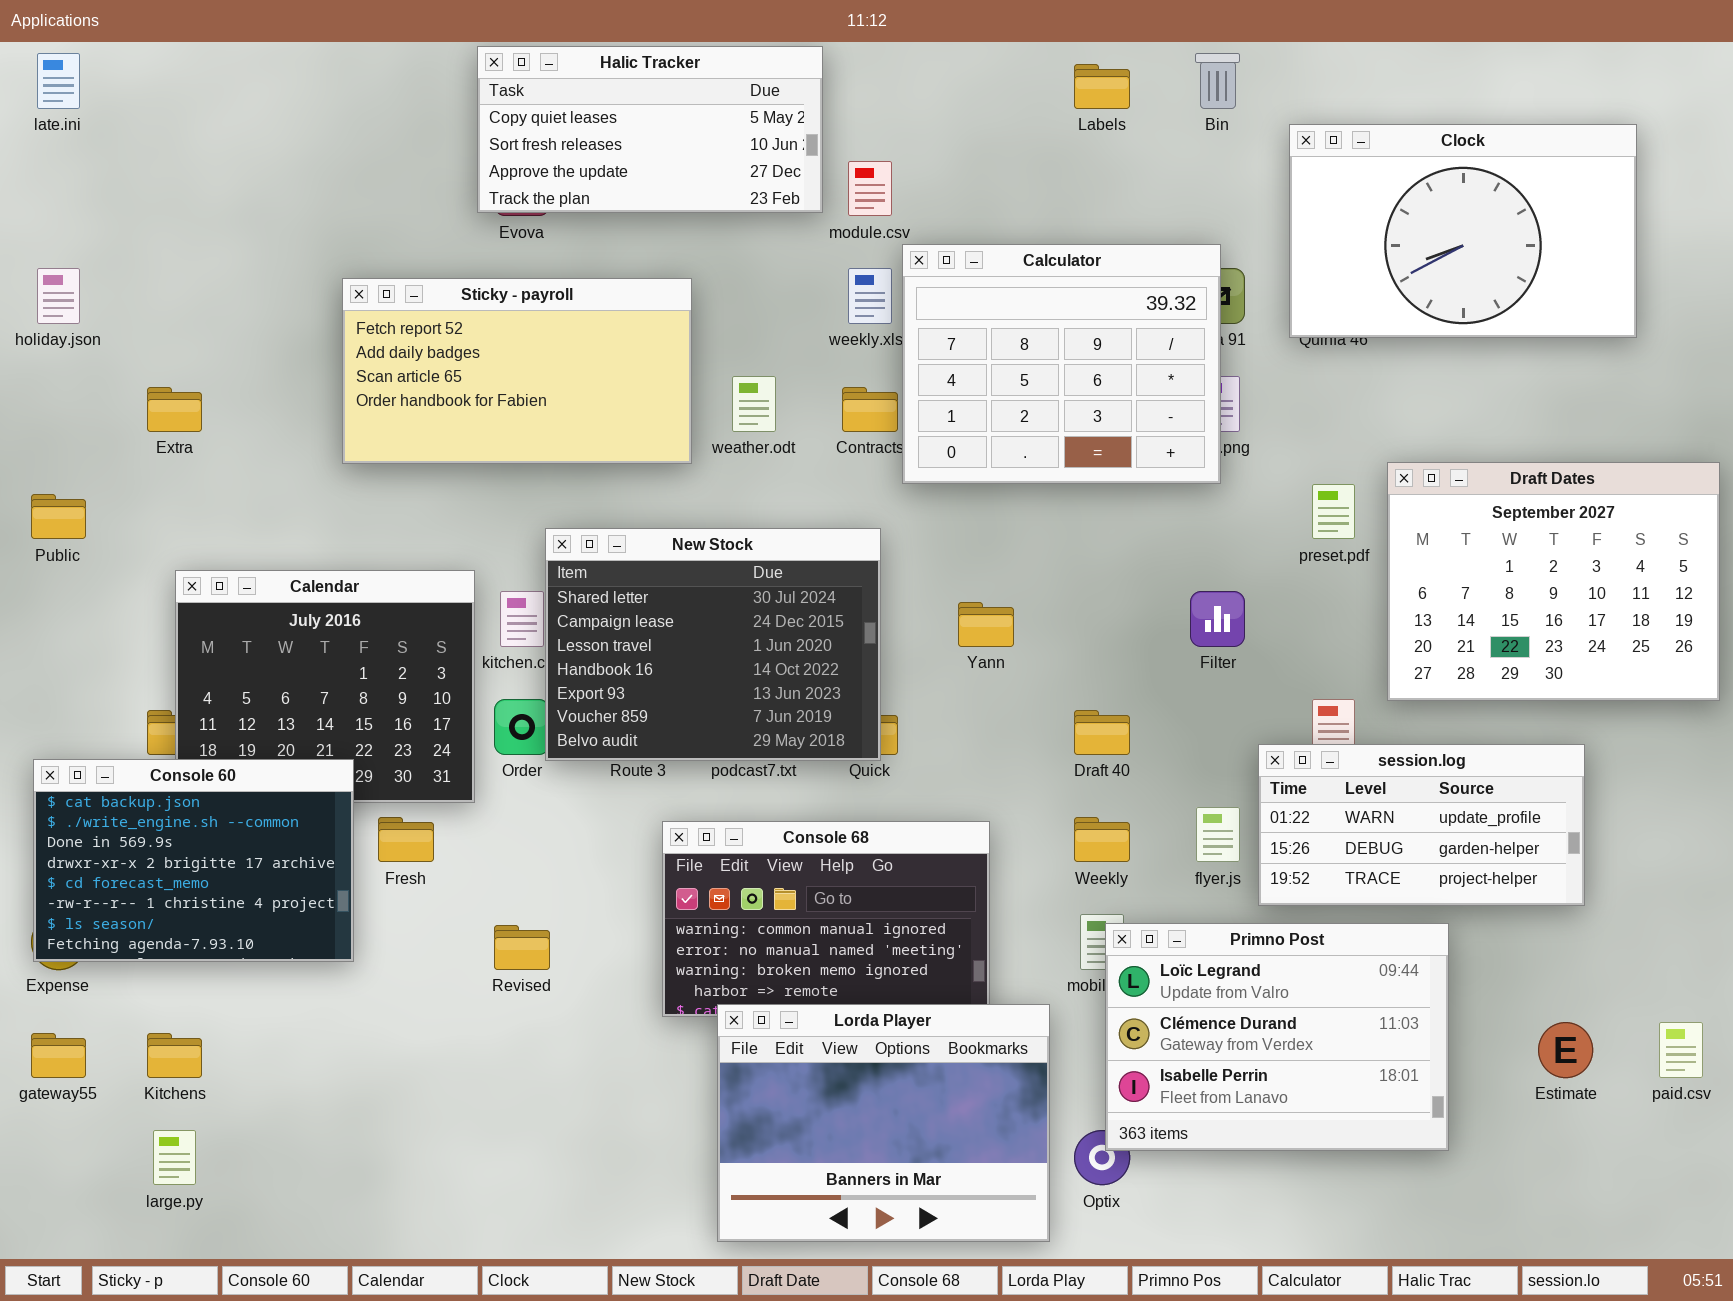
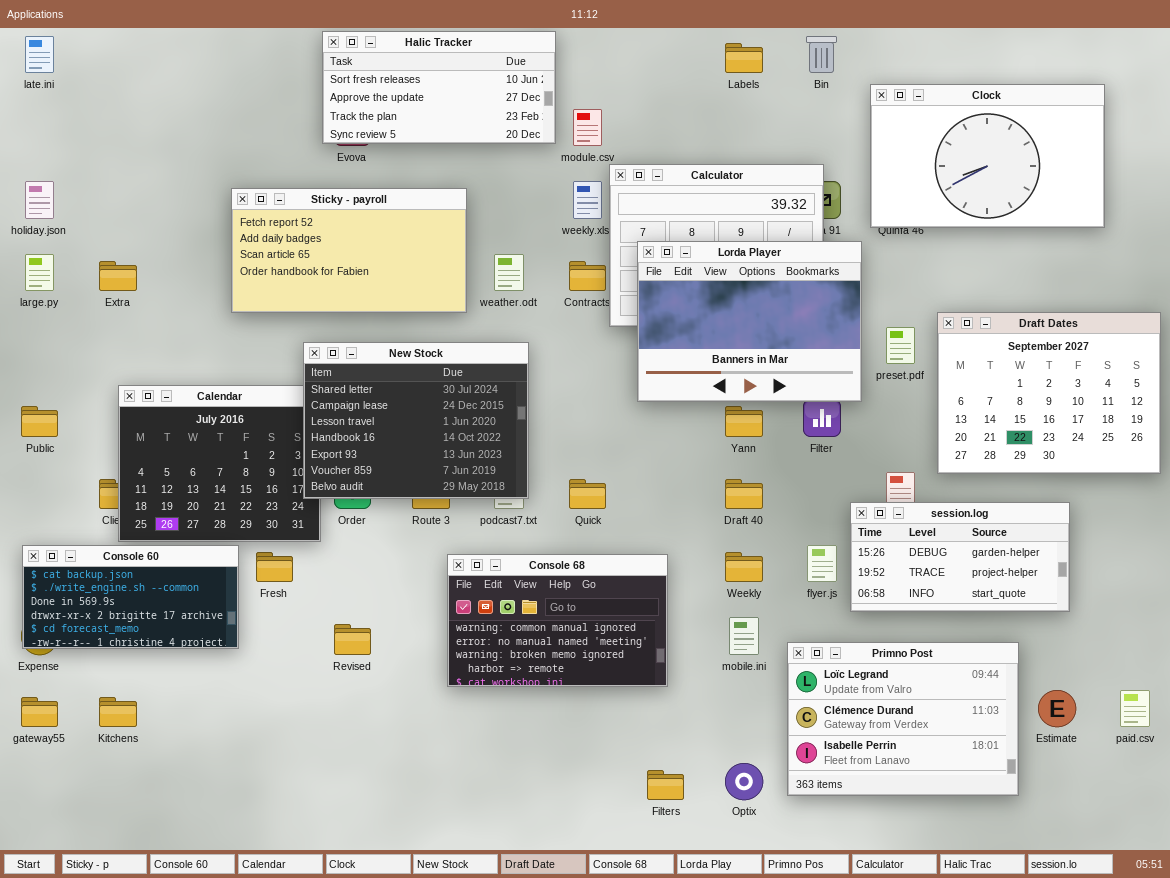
Halic Tracker: [477,46,823,213] -> [322,31,556,144], scrolled down 1 row
Public: [31,494,86,539] -> [21,406,58,437], moved
New Stock: [545,528,881,761] -> [303,342,529,499], moved
Yann: [958,602,1014,647] -> [725,406,763,437], moved
session.log: [1258,744,1585,906] -> [850,502,1070,612], scrolled down 1 row
Console 60: [33,759,354,962] -> [22,545,239,649], resized
Primno Post: [1105,923,1449,1151] -> [787,642,1019,796], moved
Lorda Player: [717,1004,1050,1242] -> [637,241,862,402], moved
large.py: [153,1130,196,1185] -> [25,254,54,291], moved

